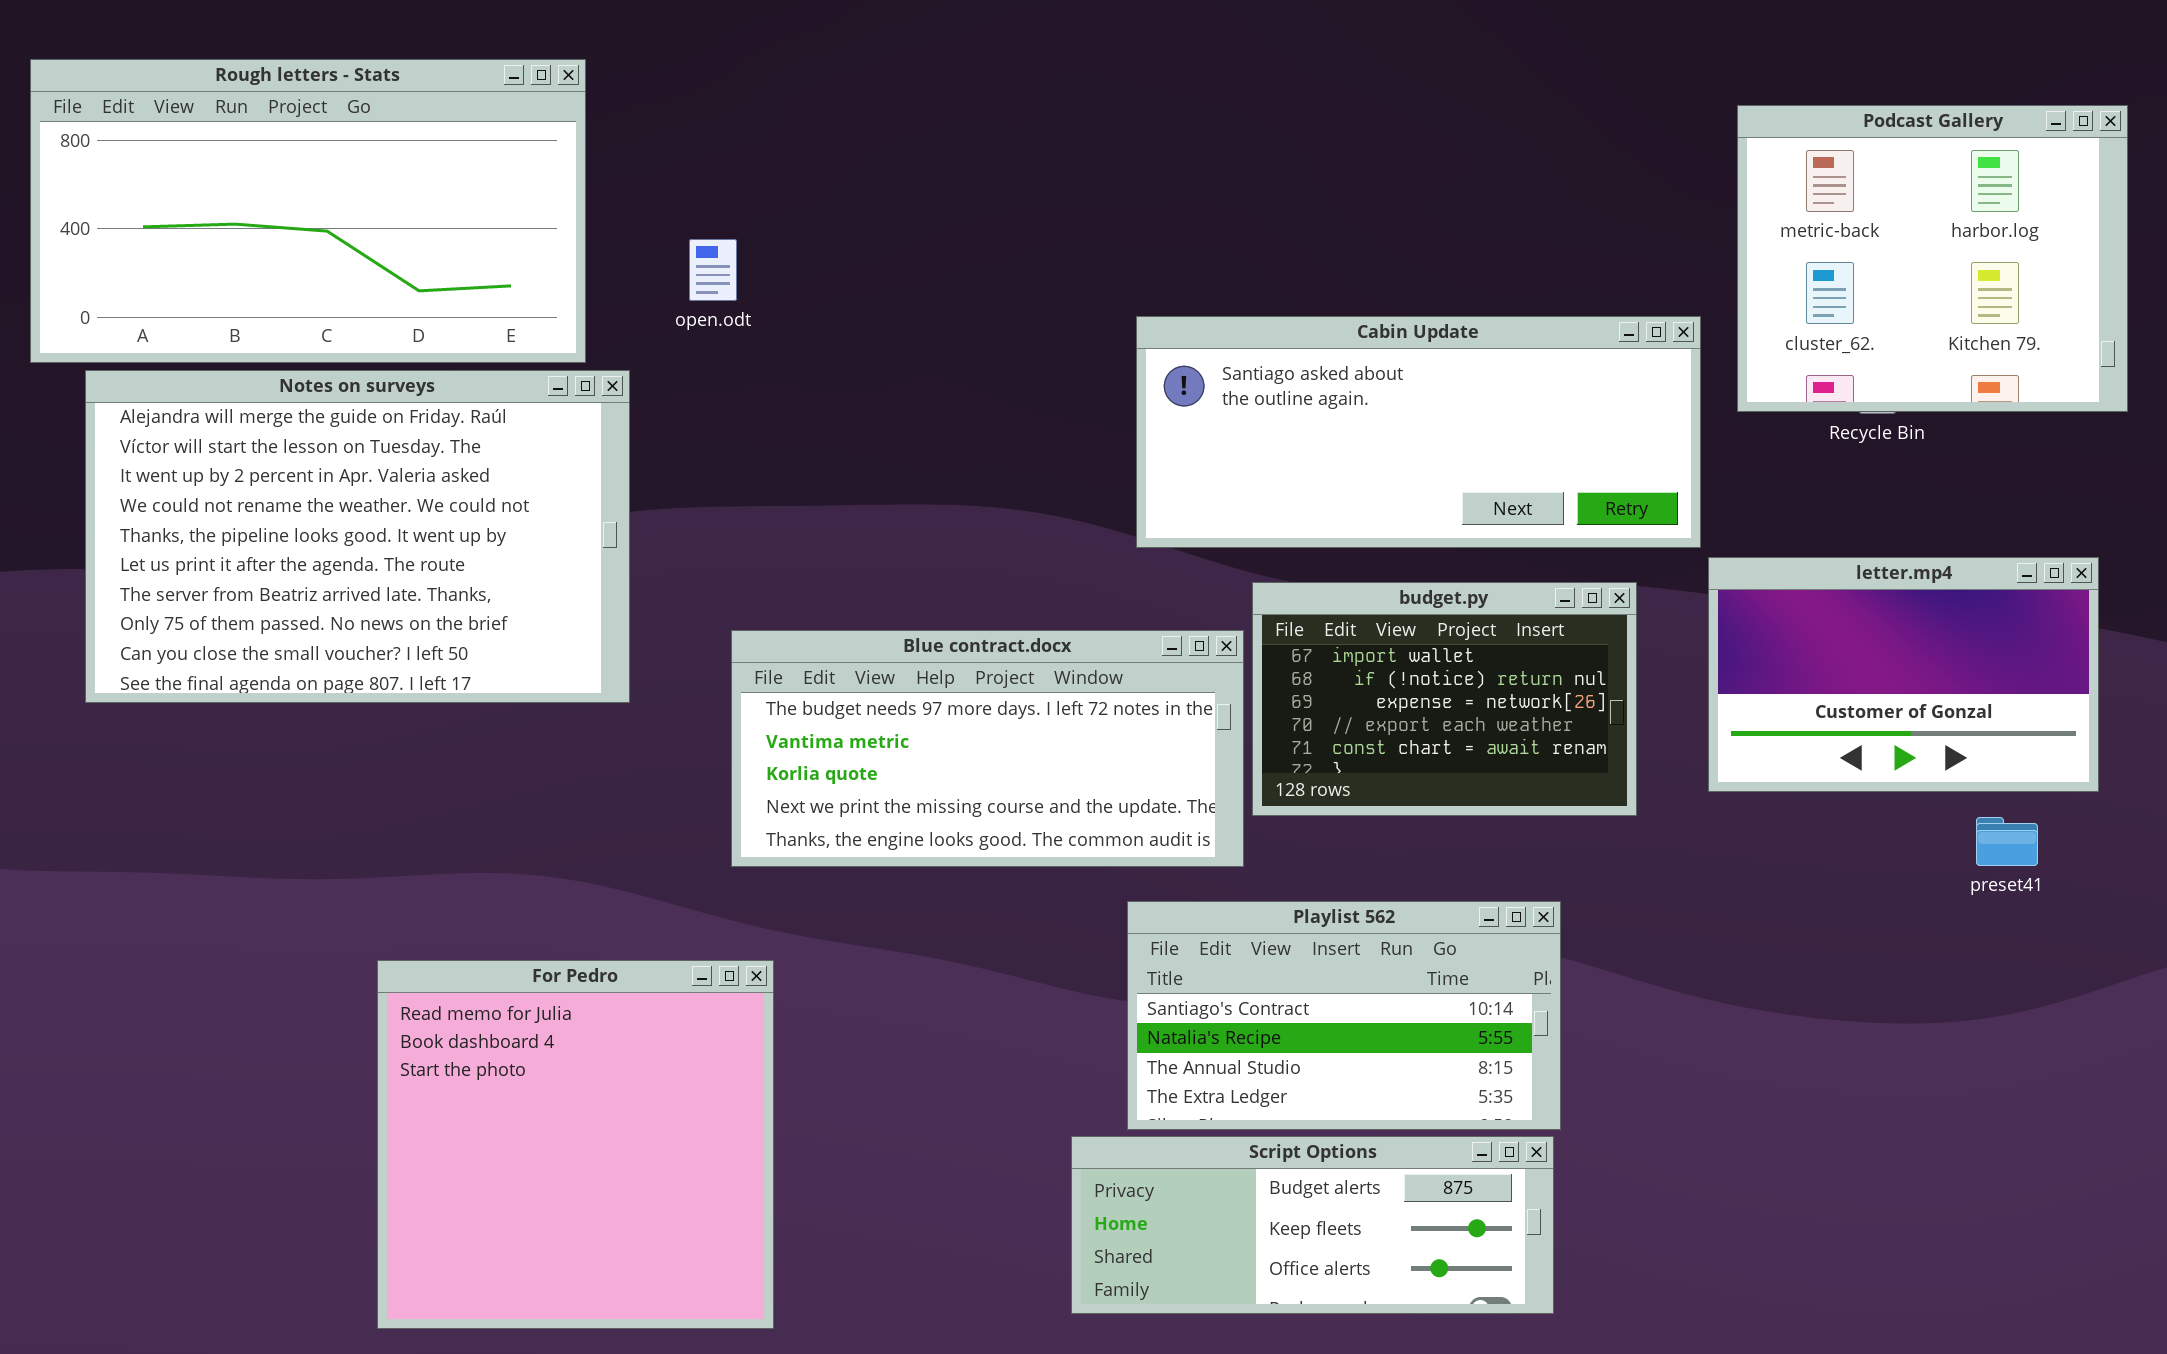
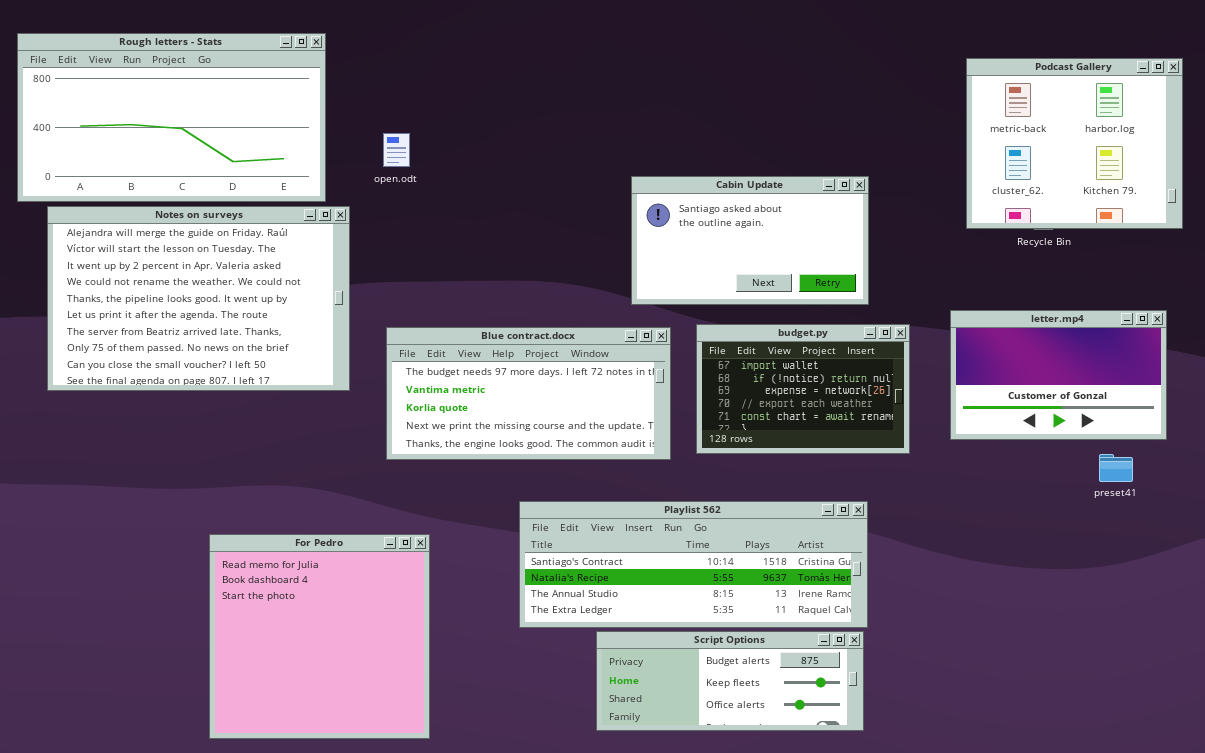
Cabin Update: [1136,316,1701,548] -> [631,176,869,305], resized
Blue contract.docx: [731,630,1244,867] -> [386,327,671,460], moved
Playlist 562: [1127,901,1561,1130] -> [519,501,868,628], resized

